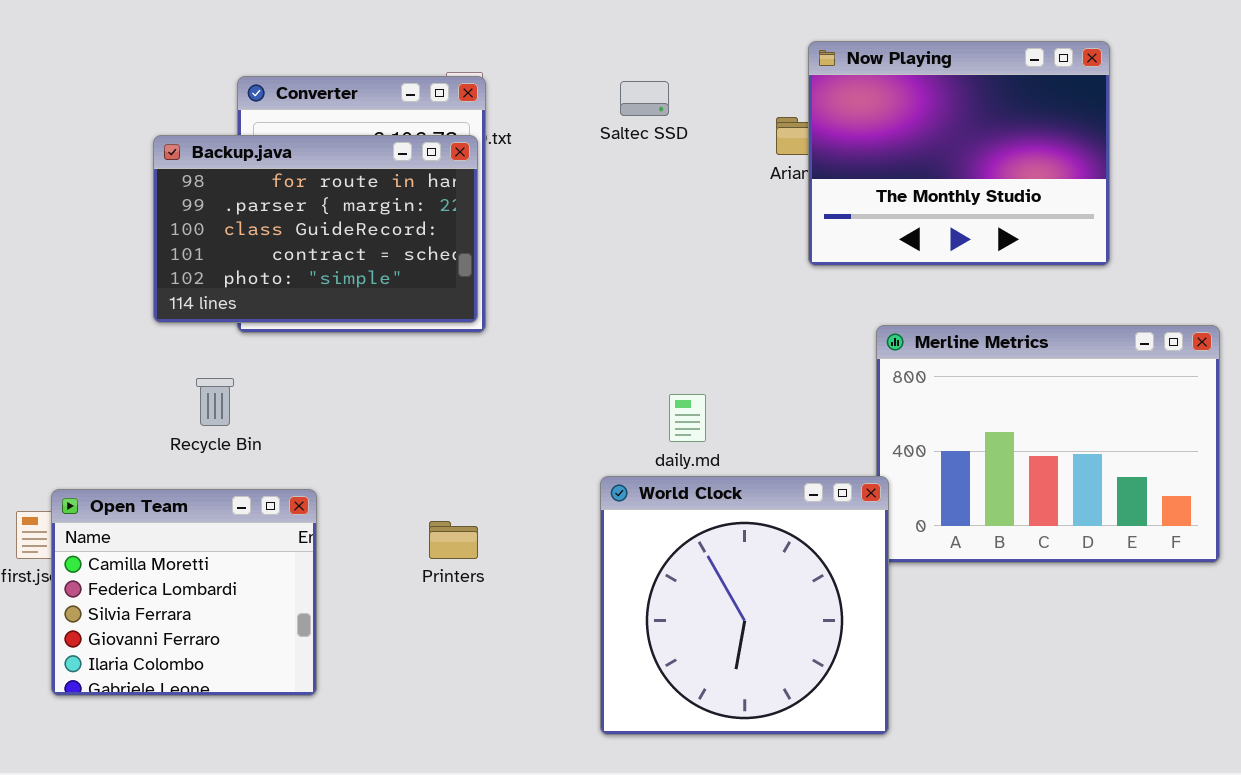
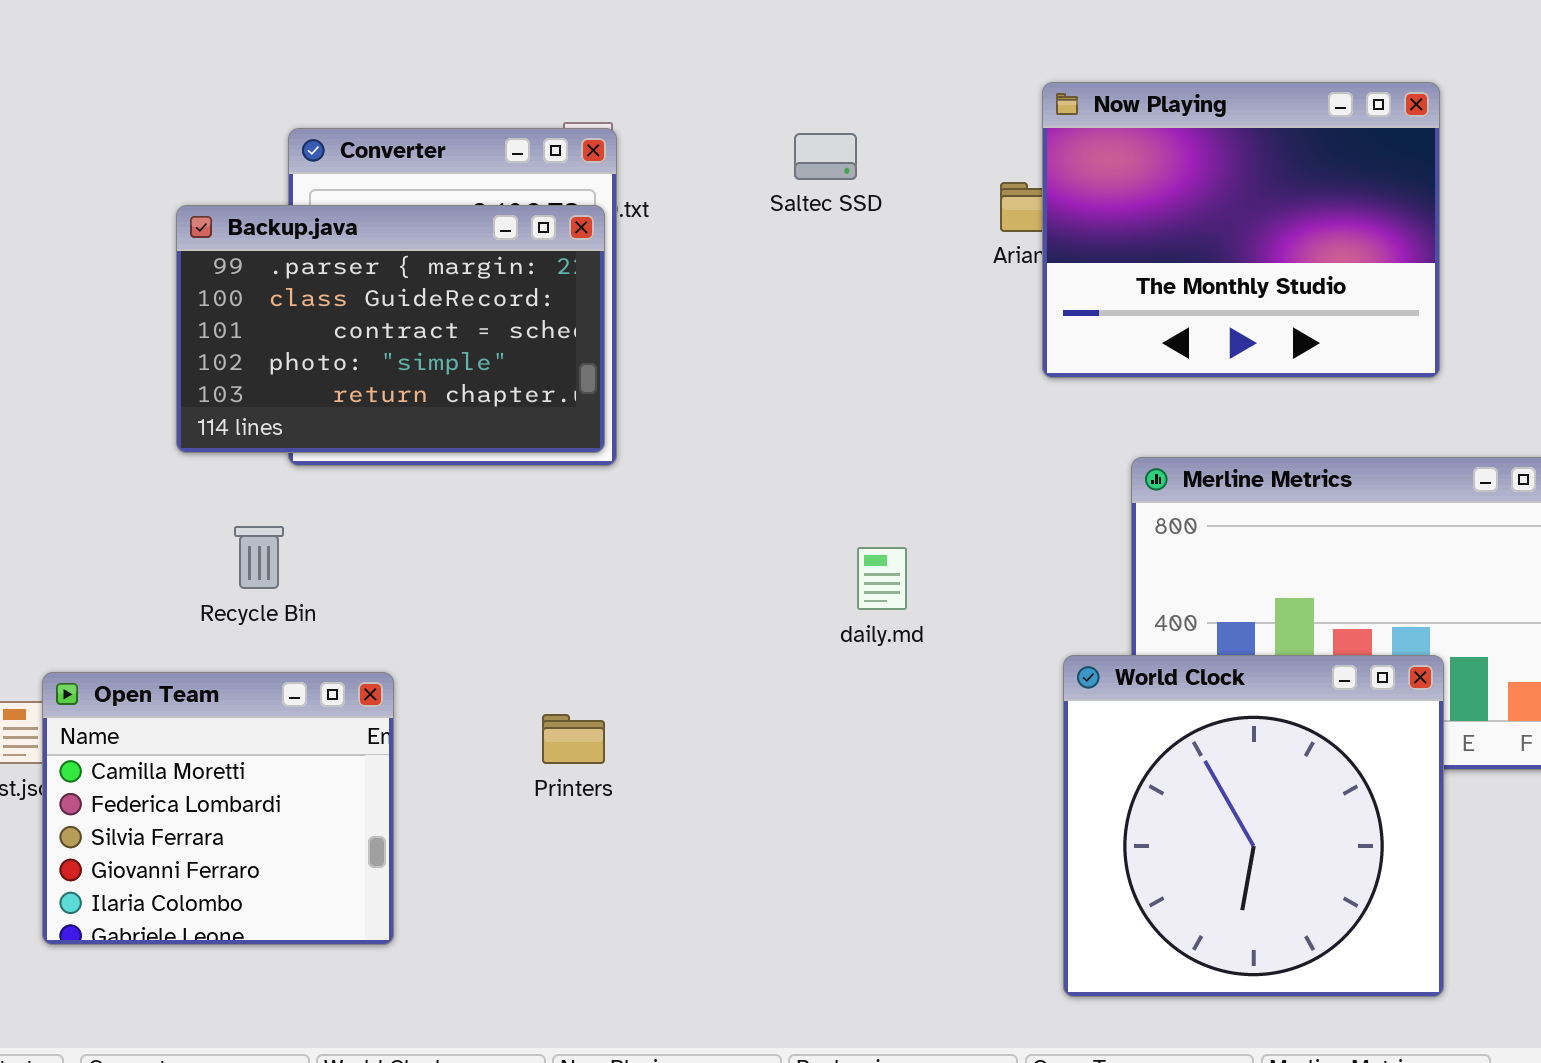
Backup.java: [153,135,478,323] -> [176,205,605,453], scrolled down 1 row
World Clock: [600,476,889,735] -> [1063,655,1444,997], moved

